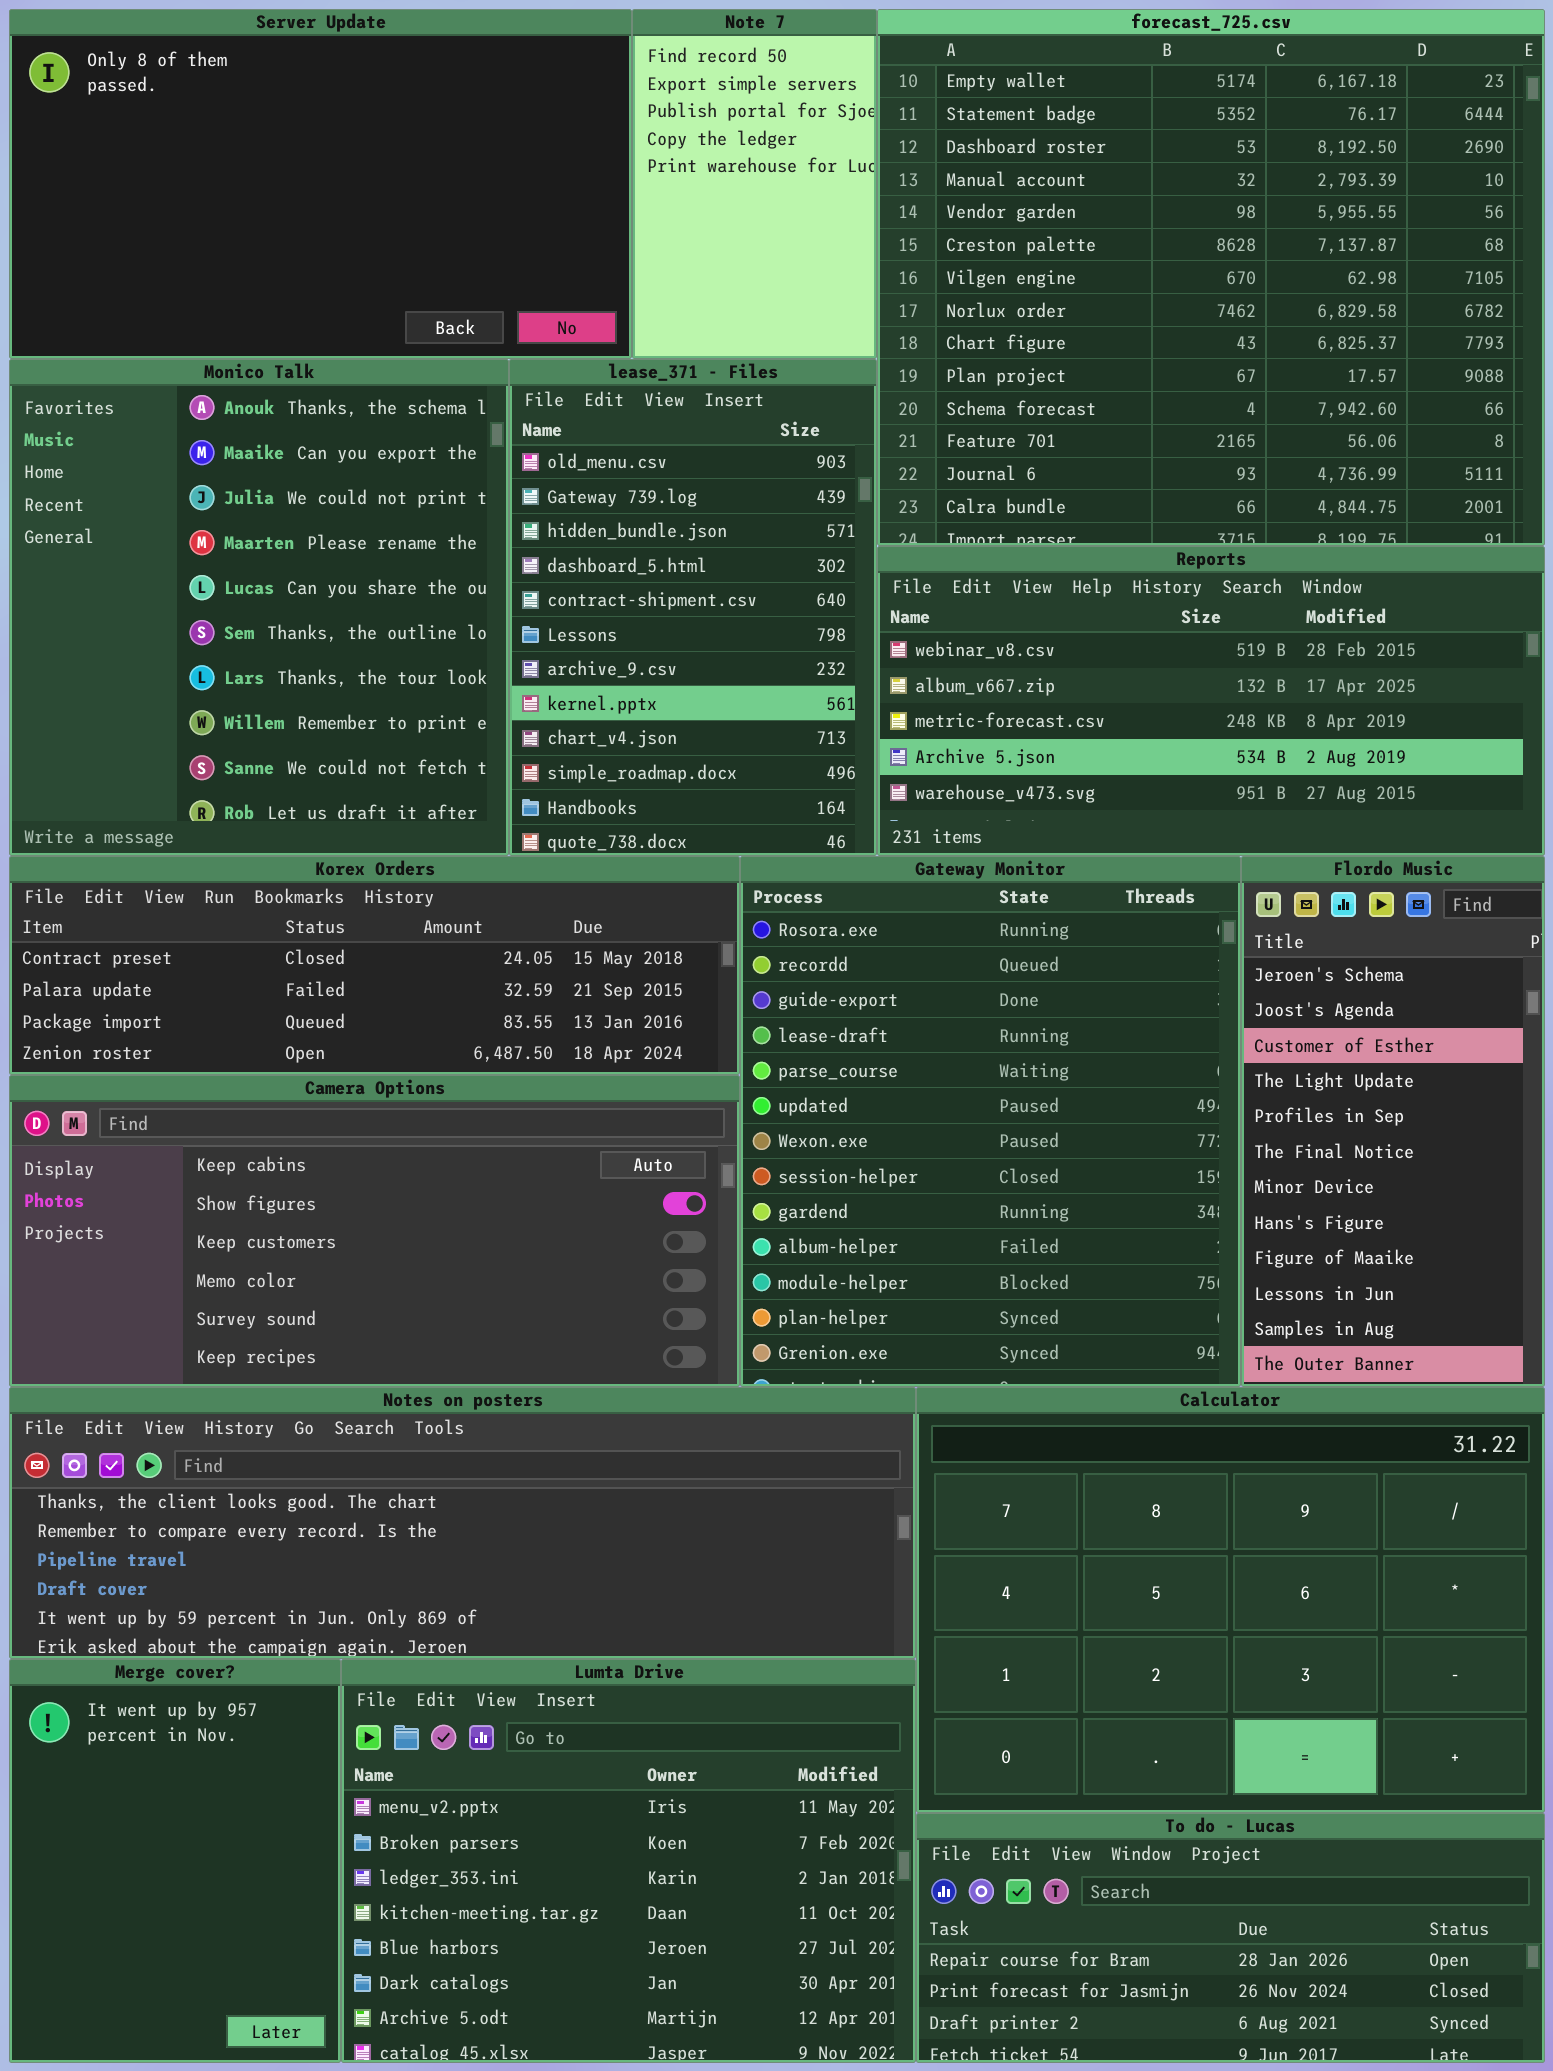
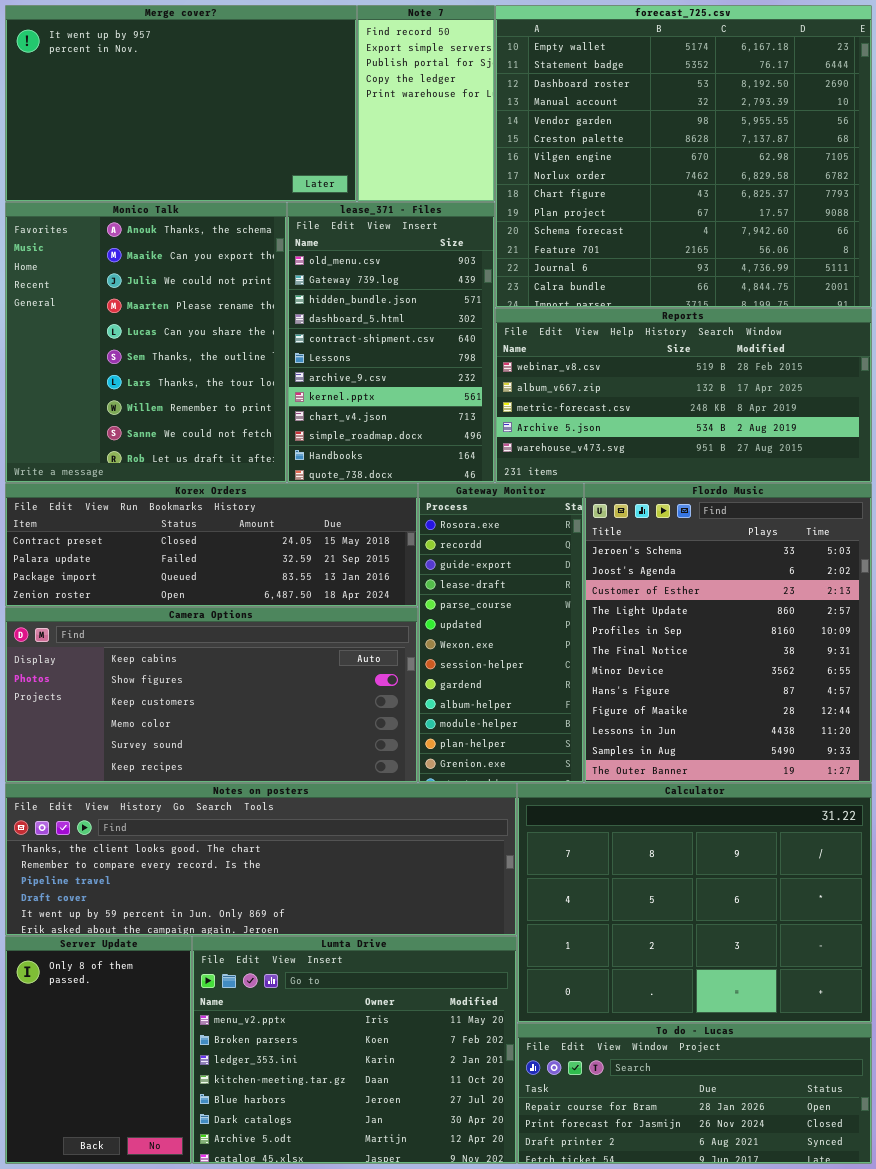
Server Update: [9,9,632,359] -> [5,936,192,1164], moved, resized
Gateway Monitor: [740,856,1241,1387] -> [418,483,584,783], resized
Flordo Music: [1241,856,1545,1387] -> [584,483,872,783], resized
Merge cover?: [9,1659,341,2063] -> [5,5,357,202], moved, resized

